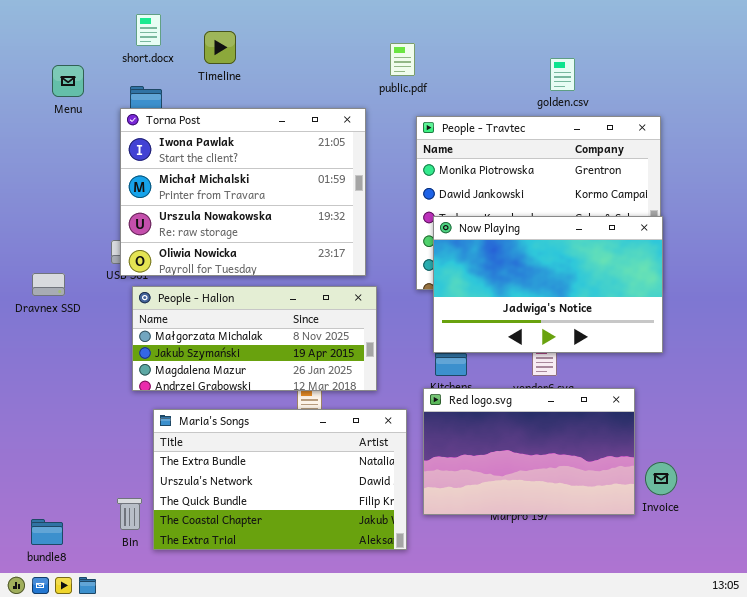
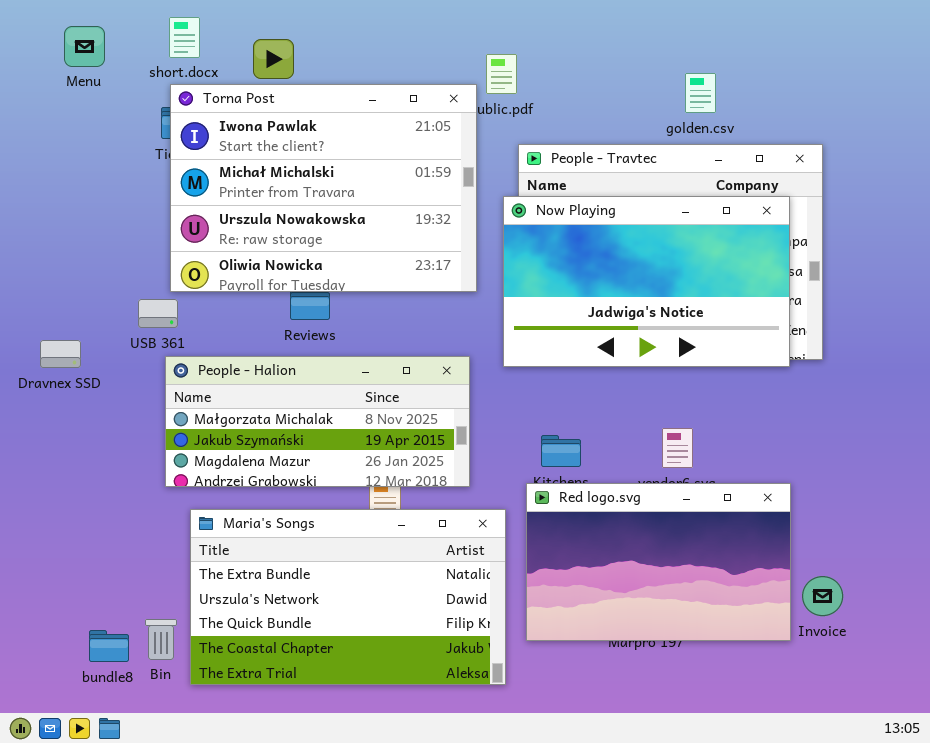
Menu: [52,65,84,97] -> [64,26,105,67], moved
Torna Post: [120,108,366,276] -> [170,84,477,292], moved
Now Playing: [433,216,663,353] -> [503,196,790,367], moved
bundle8: [31,519,63,545] -> [89,630,129,662], moved

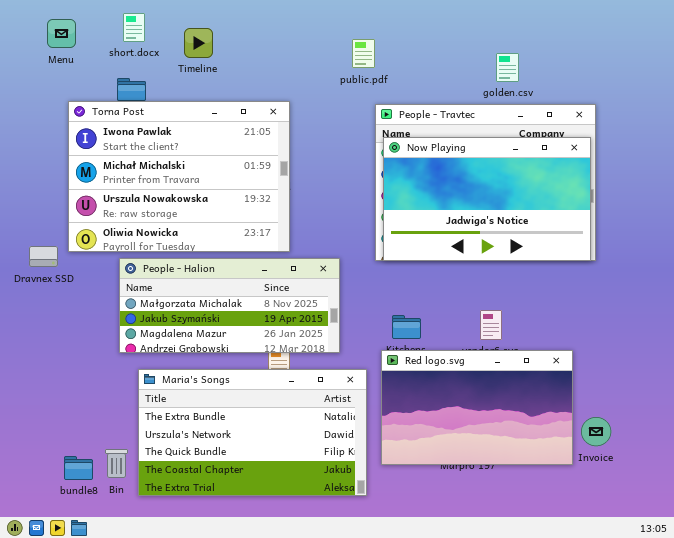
Torna Post: [170,84,477,292] -> [68,101,290,252], moved
Now Playing: [503,196,790,367] -> [383,137,591,261], moved

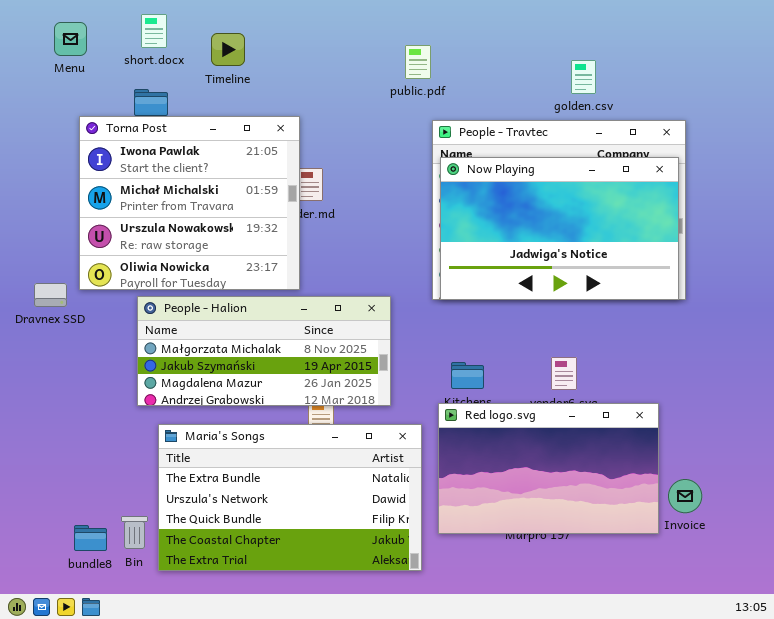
Torna Post: [68,101,290,252] -> [79,116,300,290], resized

